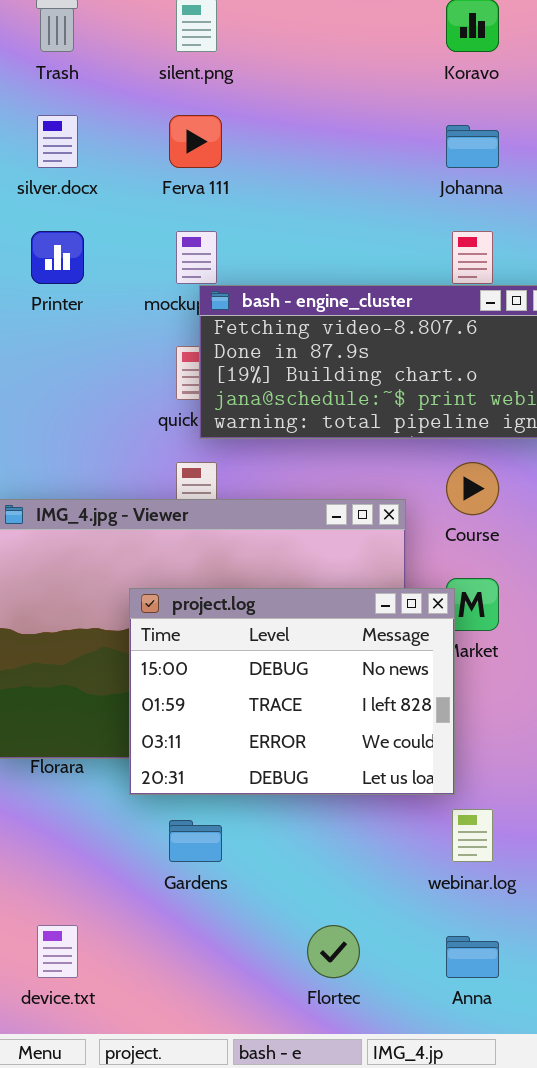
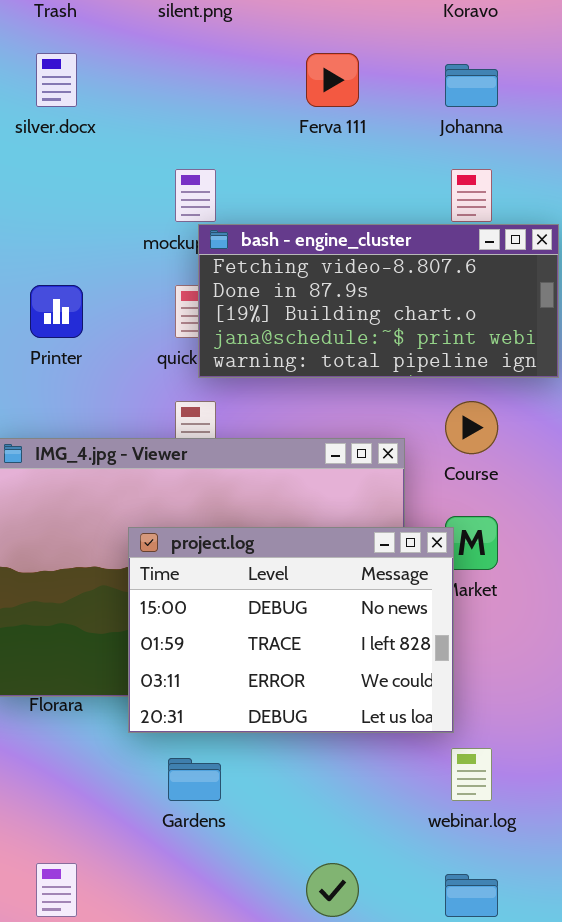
Ferva 111: [169,115,222,168] -> [306,53,359,107], moved
Printer: [31,231,84,284] -> [30,285,83,338], moved

